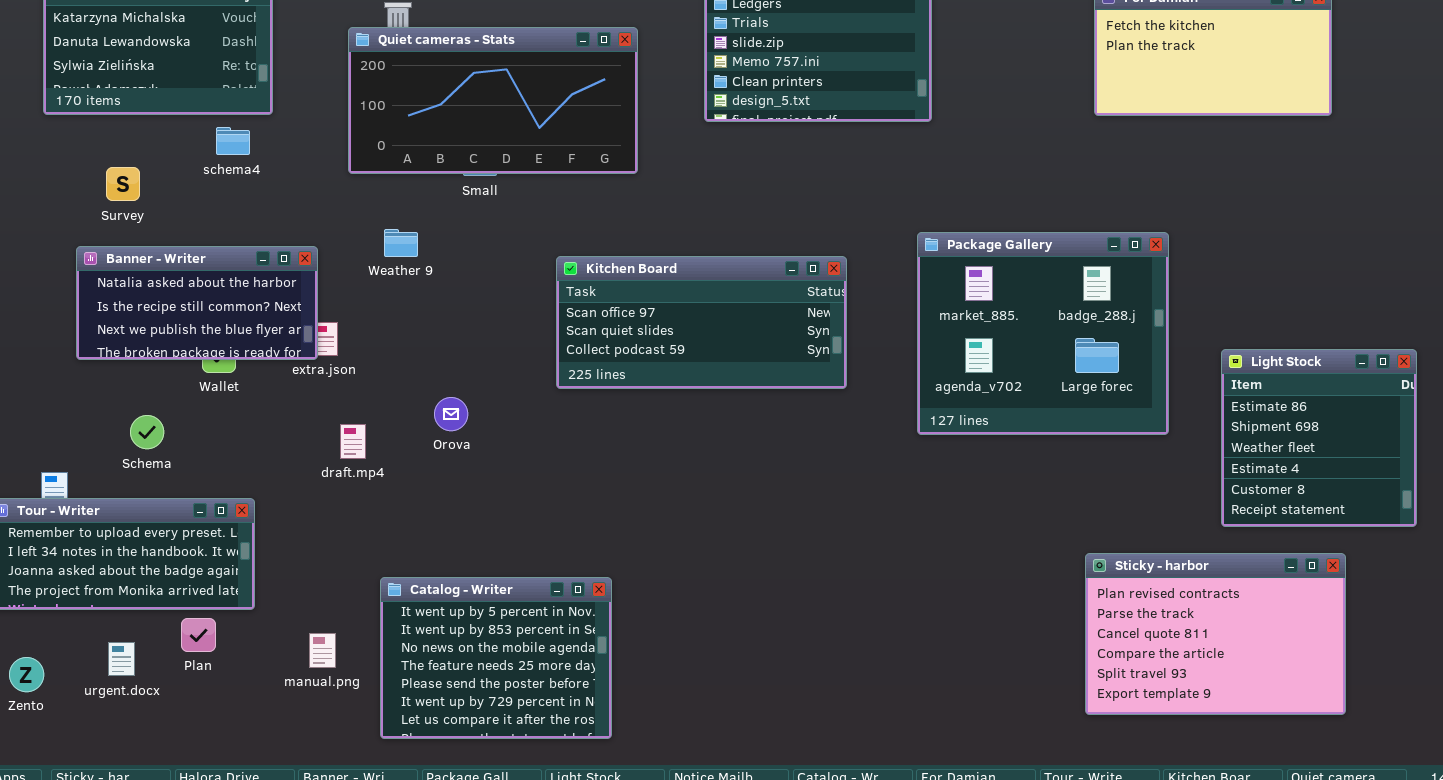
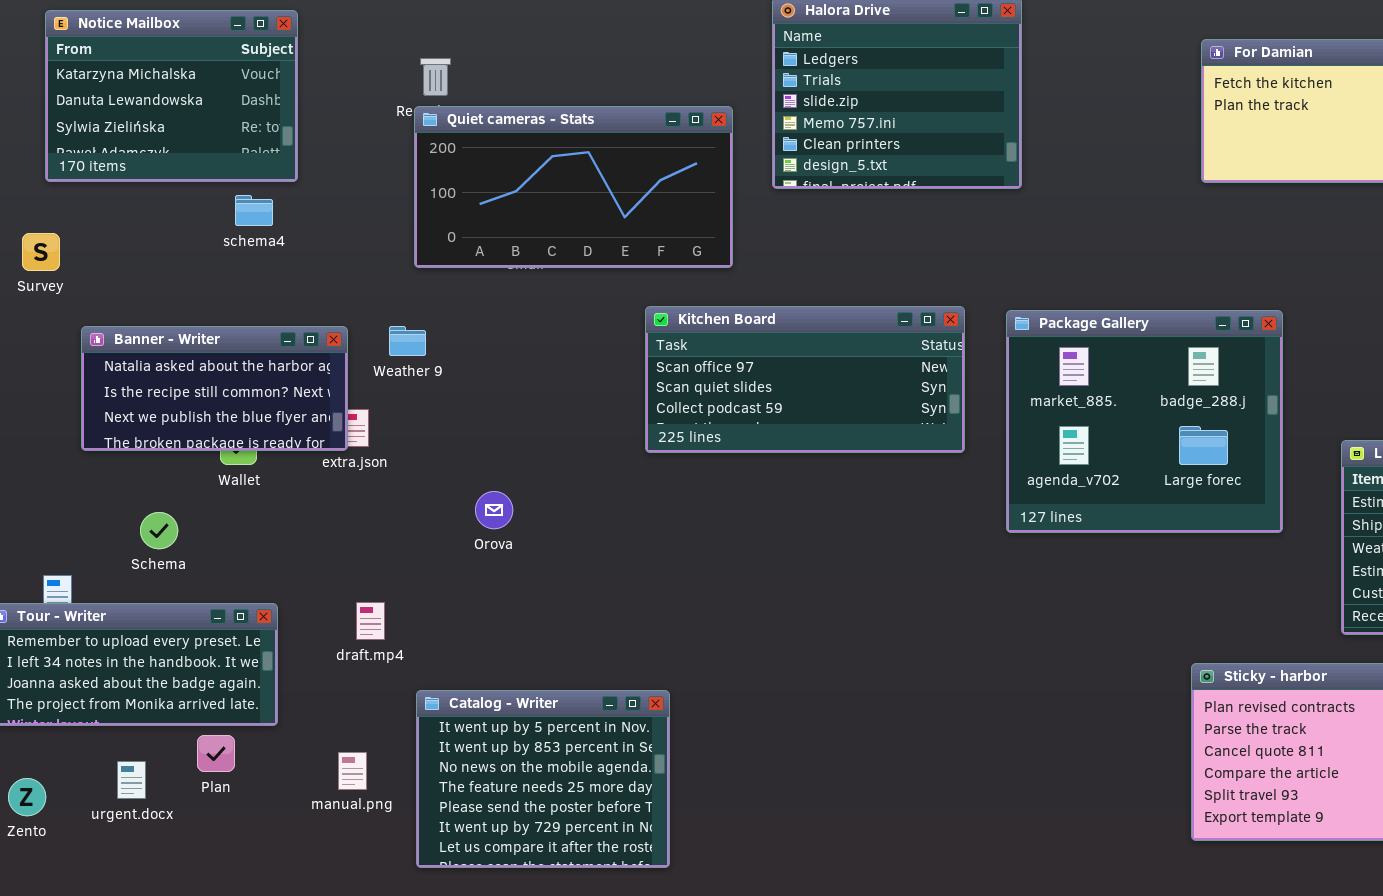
Quiet cameras - Stats: [348,27,638,174] -> [414,106,733,268], moved
Survey: [106,167,140,201] -> [22,233,60,271], moved
Weather 9: [384,229,418,257] -> [389,326,426,356], moved
Kitchen Board: [556,256,847,389] -> [645,306,965,453], moved
draft.mp4: [340,424,366,459] -> [356,602,385,640], moved

